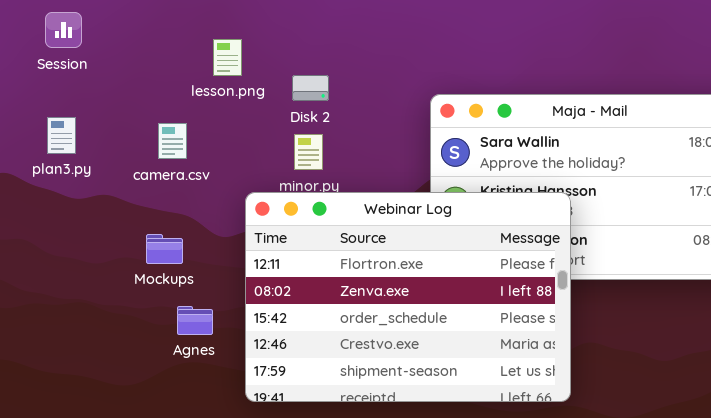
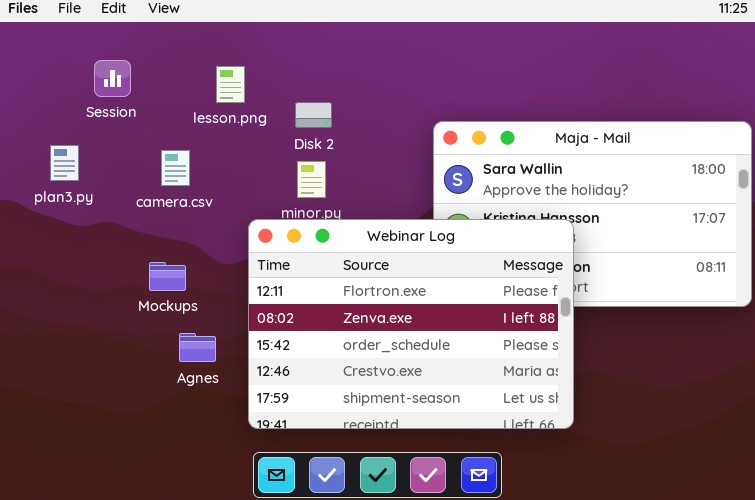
Session: [45,12,82,48] -> [94,60,131,97], moved

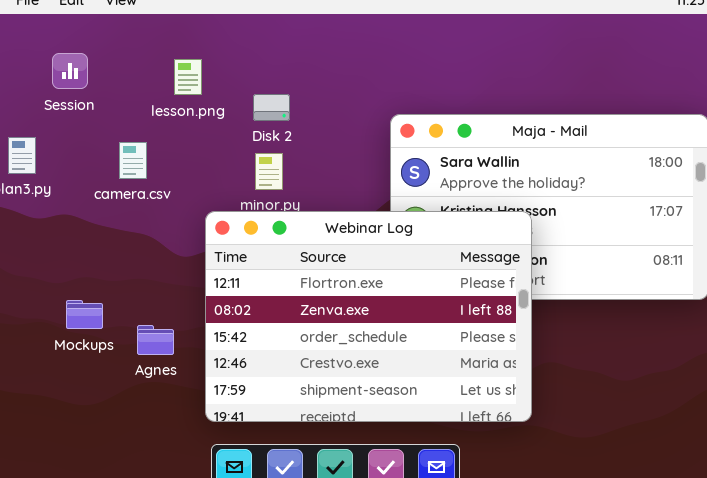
Mockups: [149,262,186,291] -> [66,300,103,329], moved

